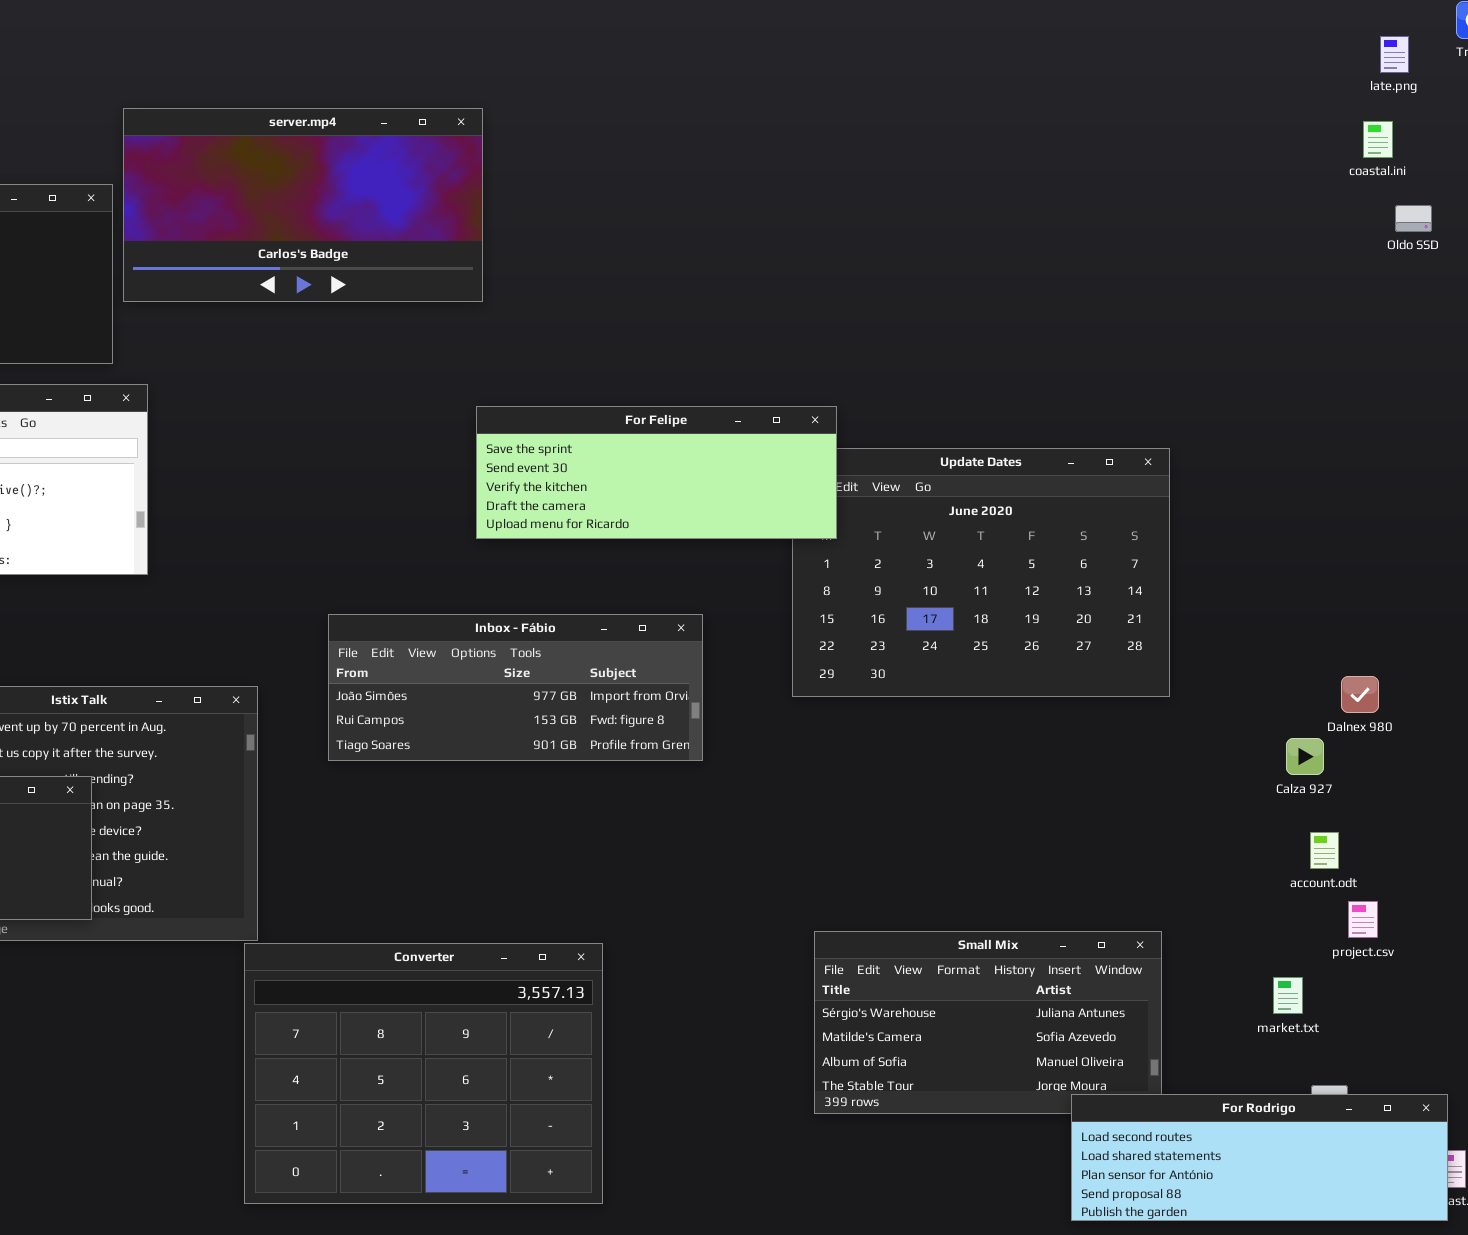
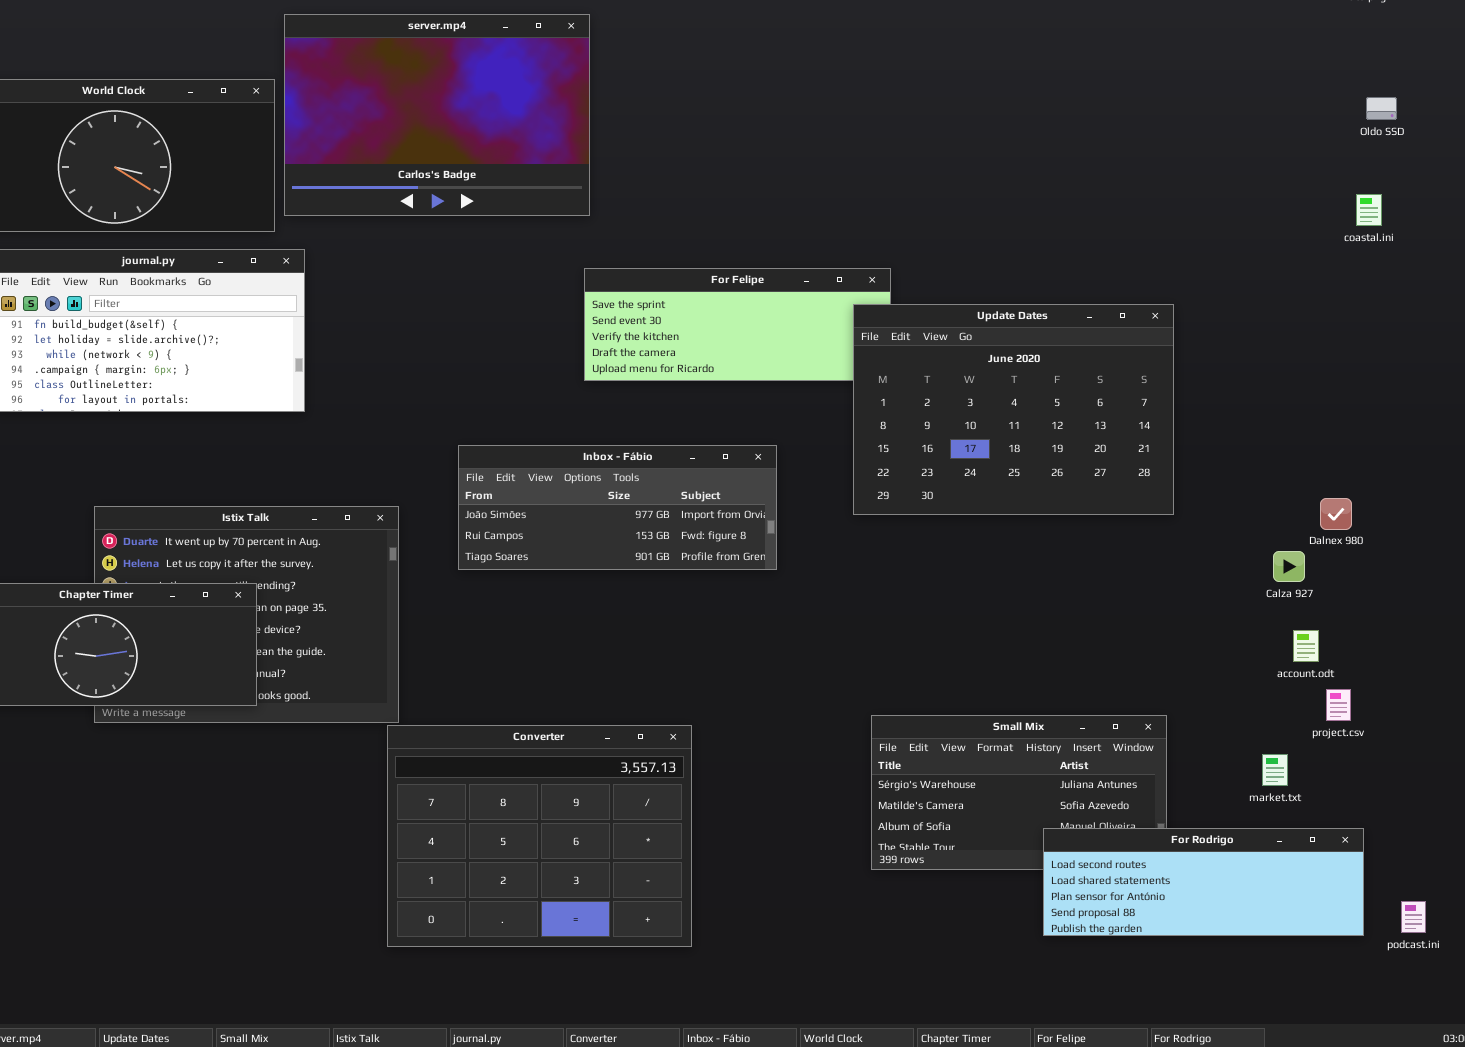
server.mp4: [123,108,483,302] -> [284,14,590,216], resized
coastal.ini: [1363,121,1393,158] -> [1356,194,1382,226], moved
Update Dates: [792,448,1170,697] -> [853,304,1174,515], raised
For Rodrigo: [1071,1094,1448,1221] -> [1043,828,1364,936], moved

